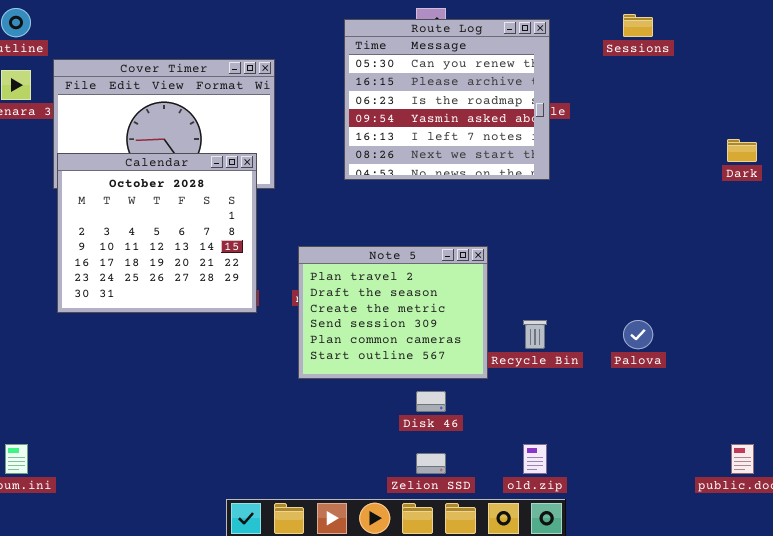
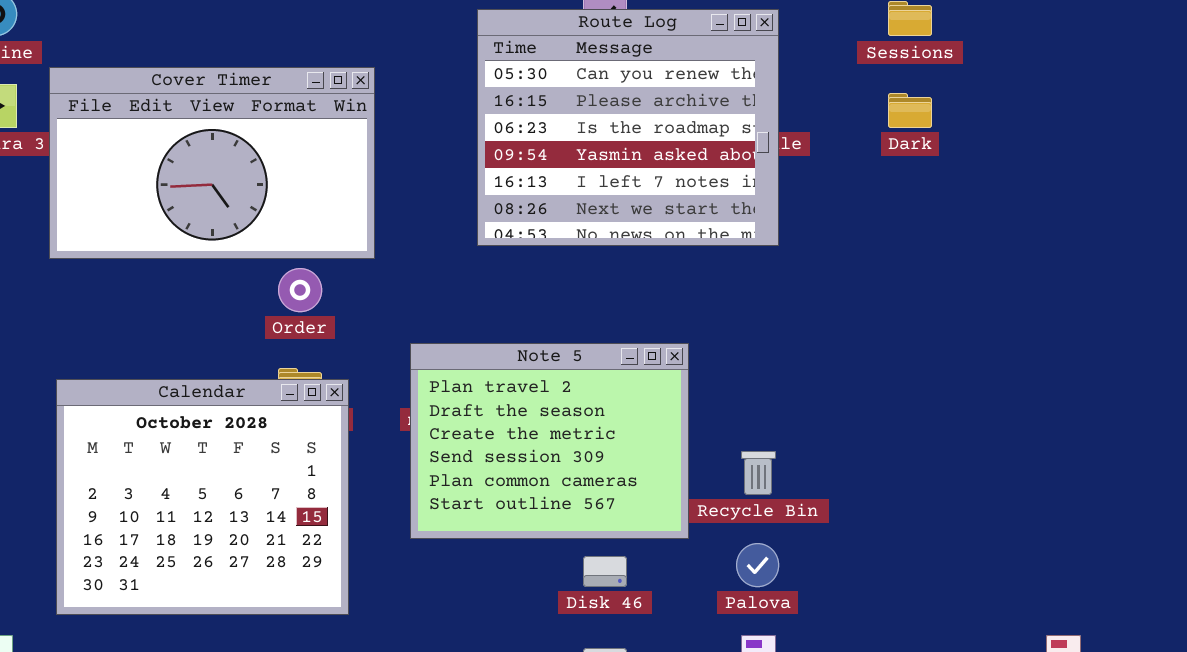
Dark: [727,139,757,162] -> [888,93,932,128], moved
Calendar: [57,153,257,313] -> [56,379,349,615], moved
Palova: [623,320,653,349] -> [736,543,779,587], moved

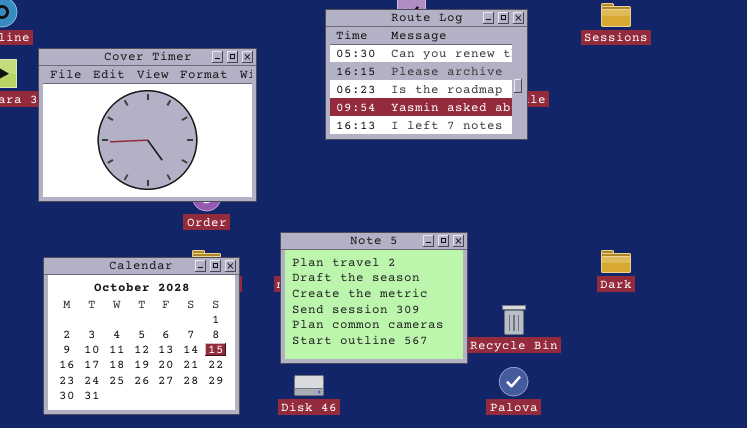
Route Log: [477,9,779,246] -> [325,9,528,140], resized
Cover Timer: [49,67,375,259] -> [38,48,257,202], resized
Dark: [888,93,932,128] -> [601,250,631,273], moved
Disk 46: [583,556,627,587] -> [294,375,324,396], moved

